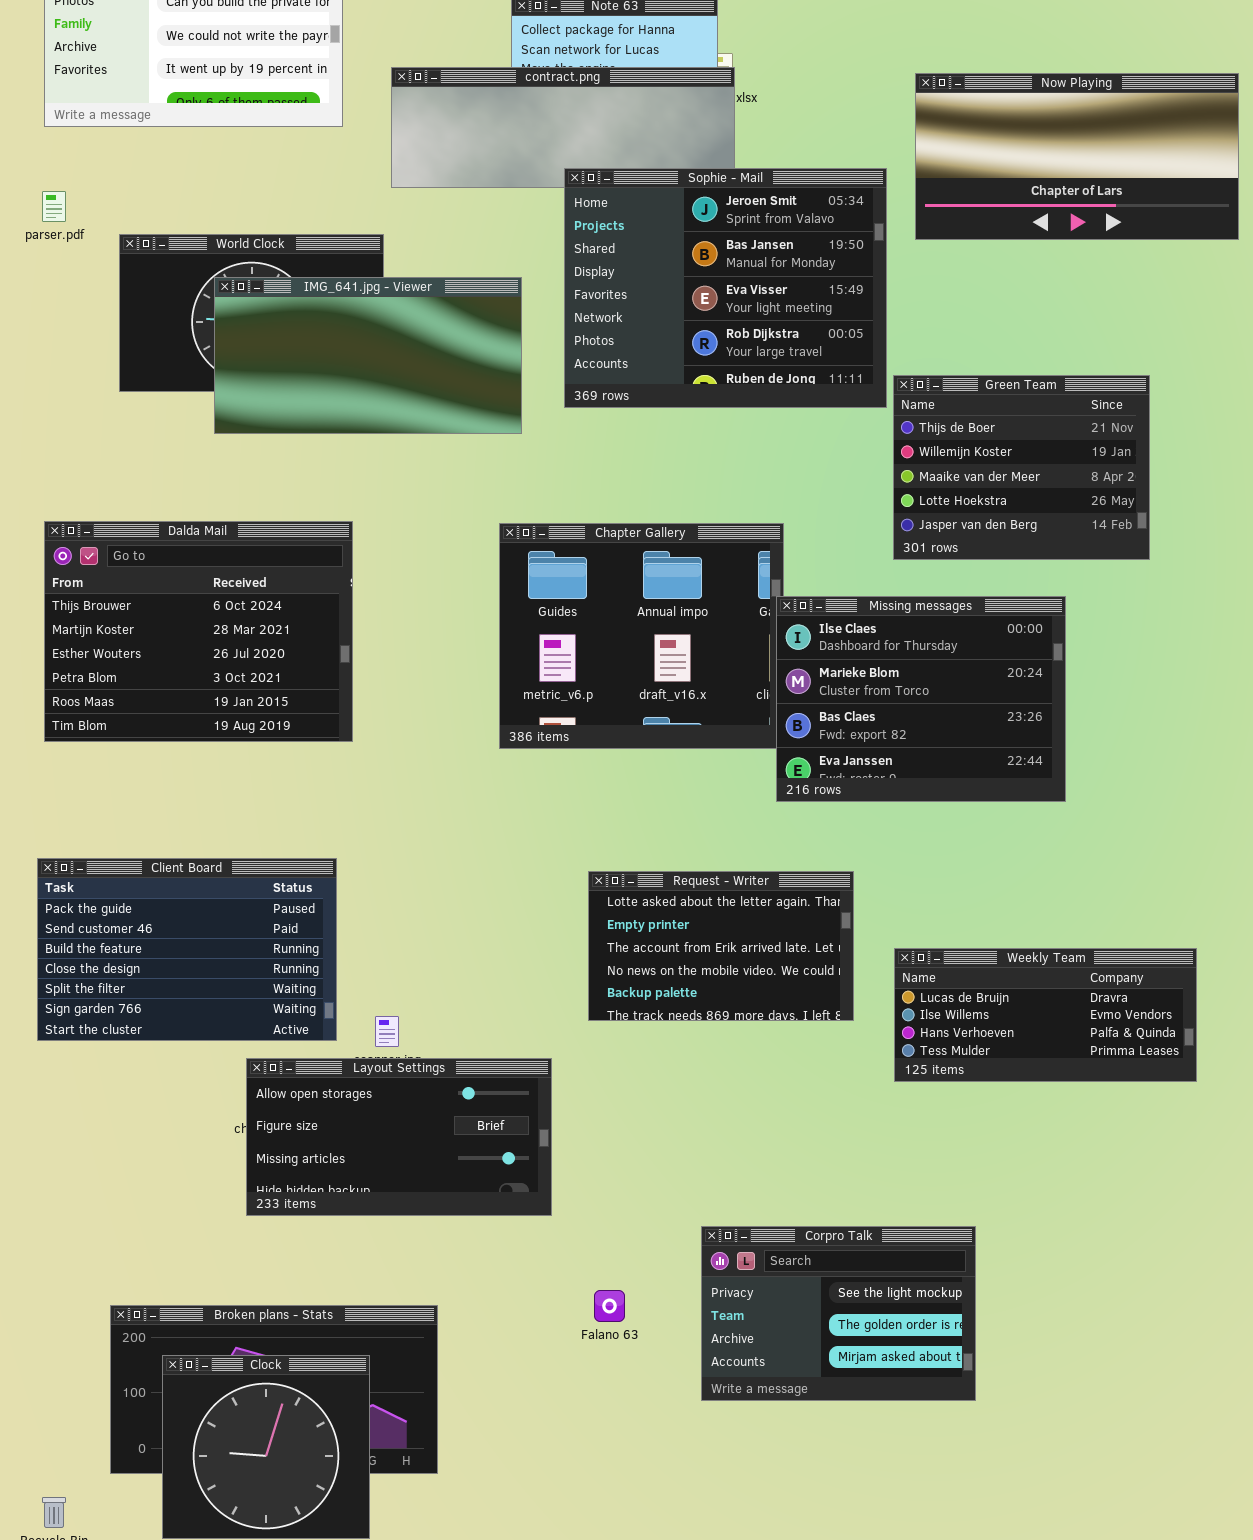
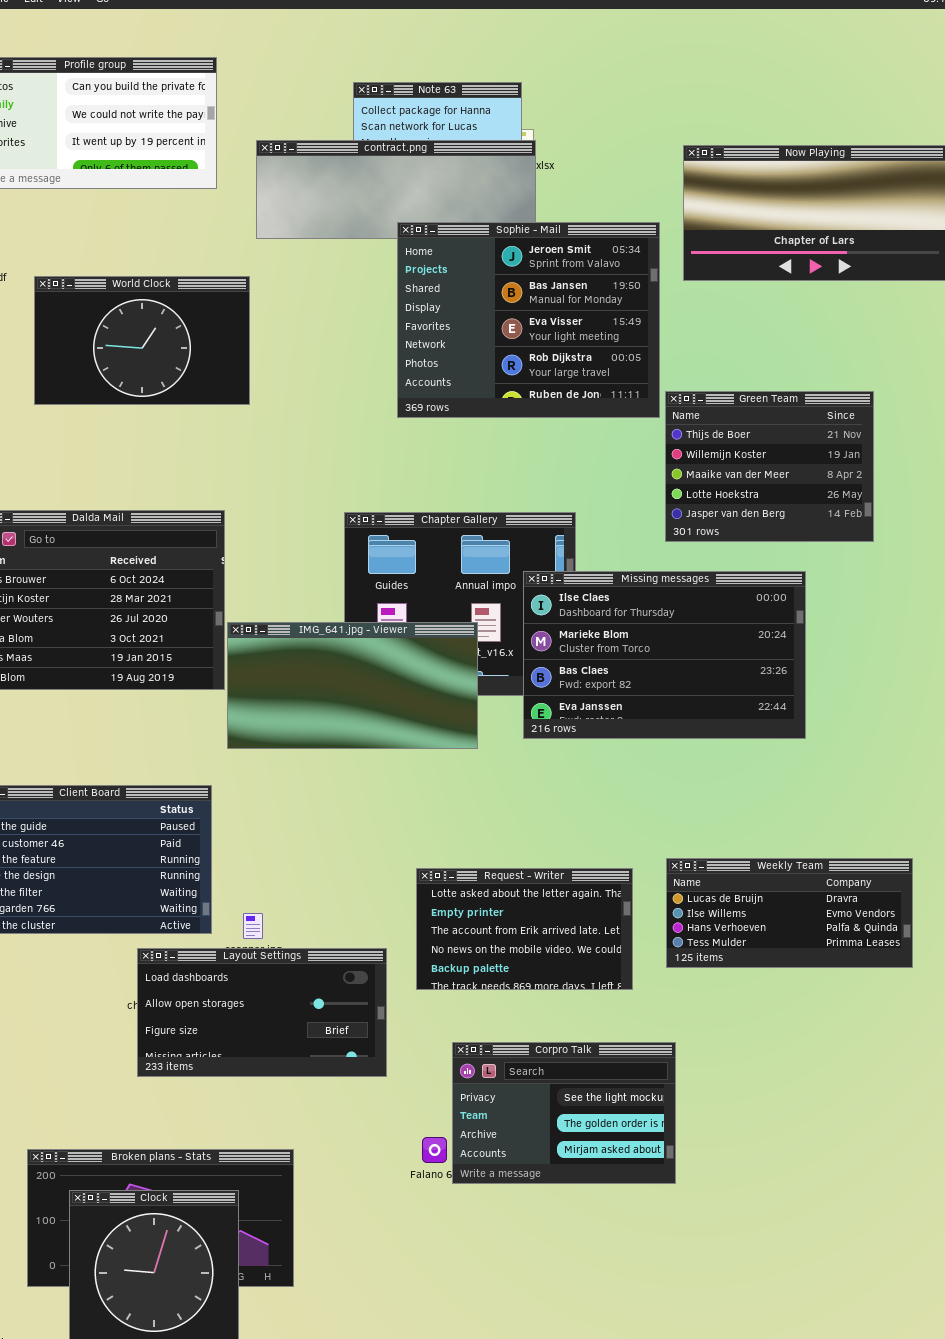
IMG_641.jpg - Viewer: [214,277,522,434] -> [227,622,478,749], moved
Missing messages: [776,596,1066,802] -> [523,571,806,739], resized
Request - Writer: [588,871,854,1021] -> [416,868,633,990], moved
Layout Settings: [246,1058,552,1216] -> [137,948,387,1077], scrolled up 1 row
Corpro Talk: [701,1226,976,1401] -> [452,1042,676,1184], moved

